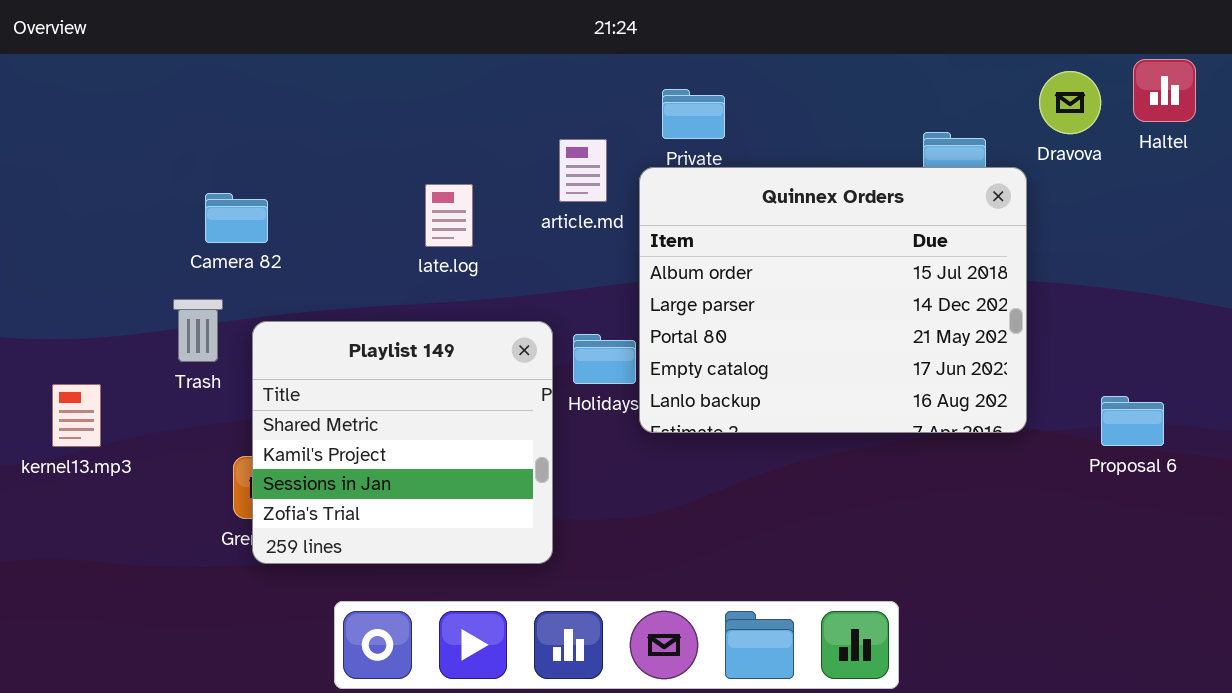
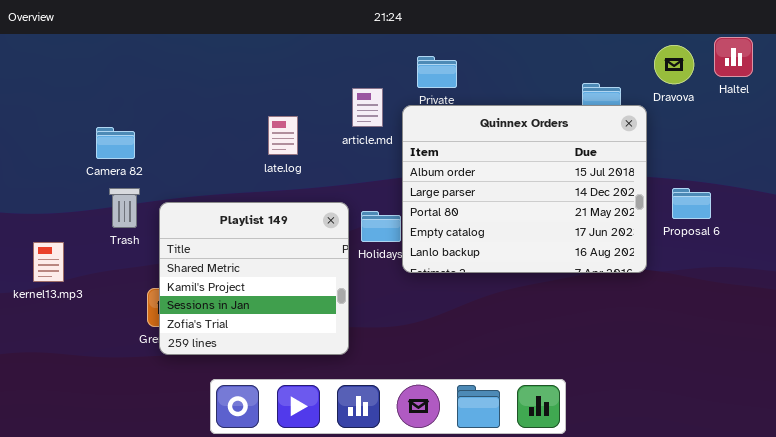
Camera 82: [205,193,268,243] -> [96,127,135,159], moved
Proposal 6: [1101,396,1164,446] -> [672,188,711,219], moved

